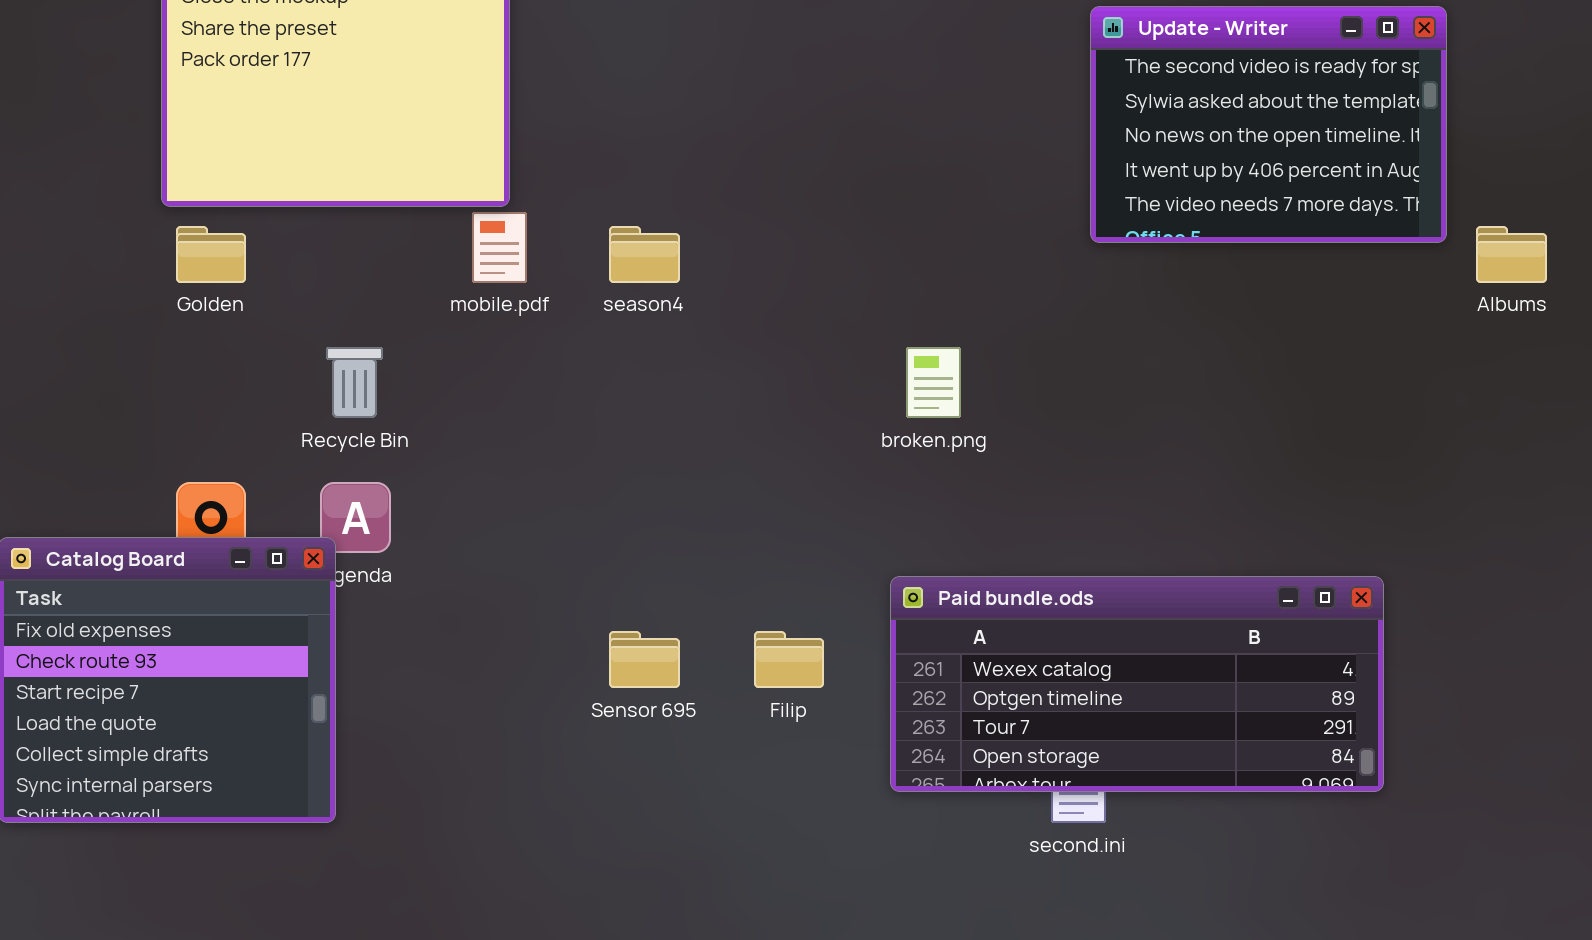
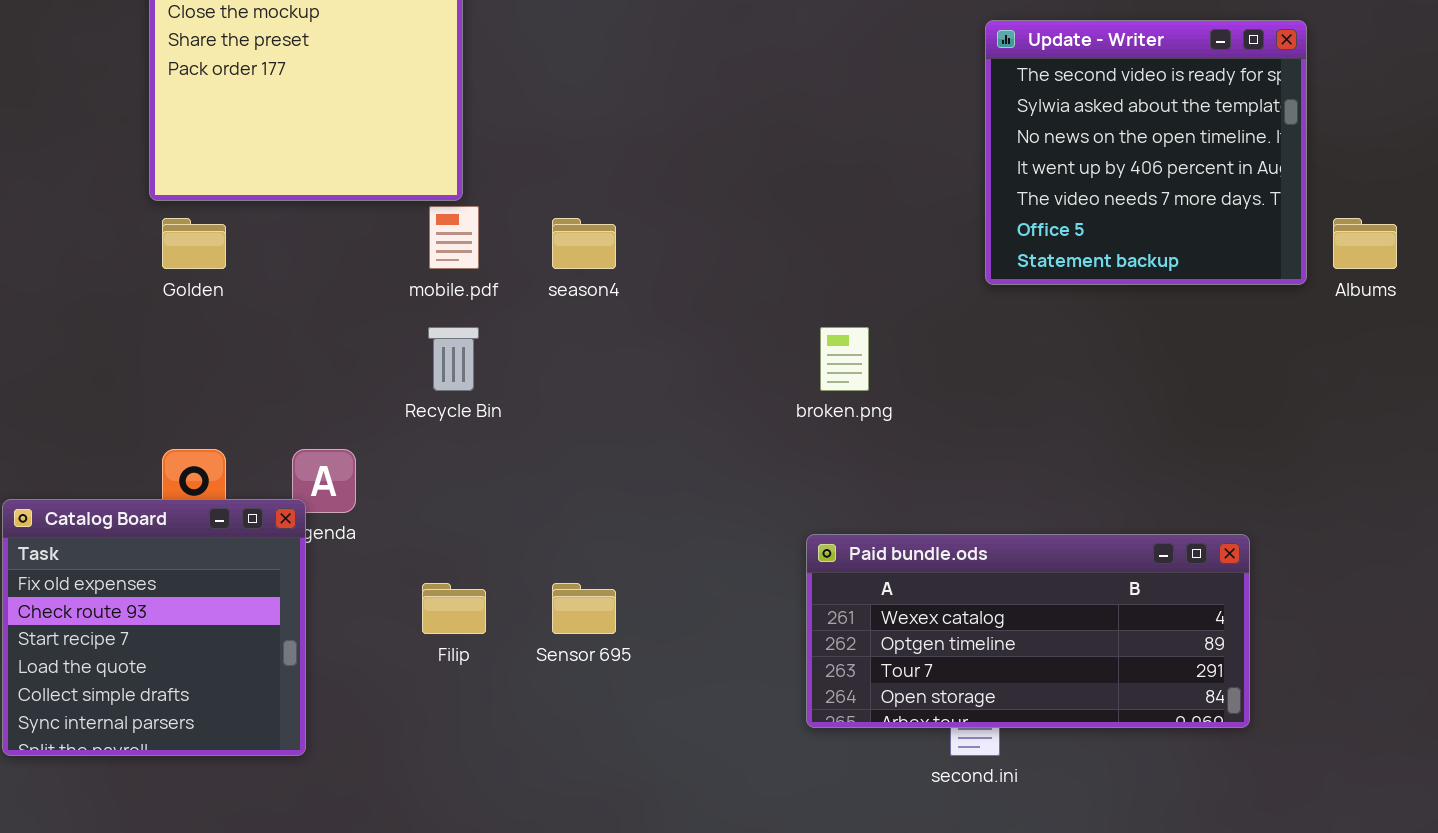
Update - Writer: [1090,6,1447,243] -> [985,20,1307,285], resized
Recycle Bin: [326,347,383,418] -> [428,327,479,391], moved
Filip: [754,631,824,688] -> [422,583,486,634], moved

